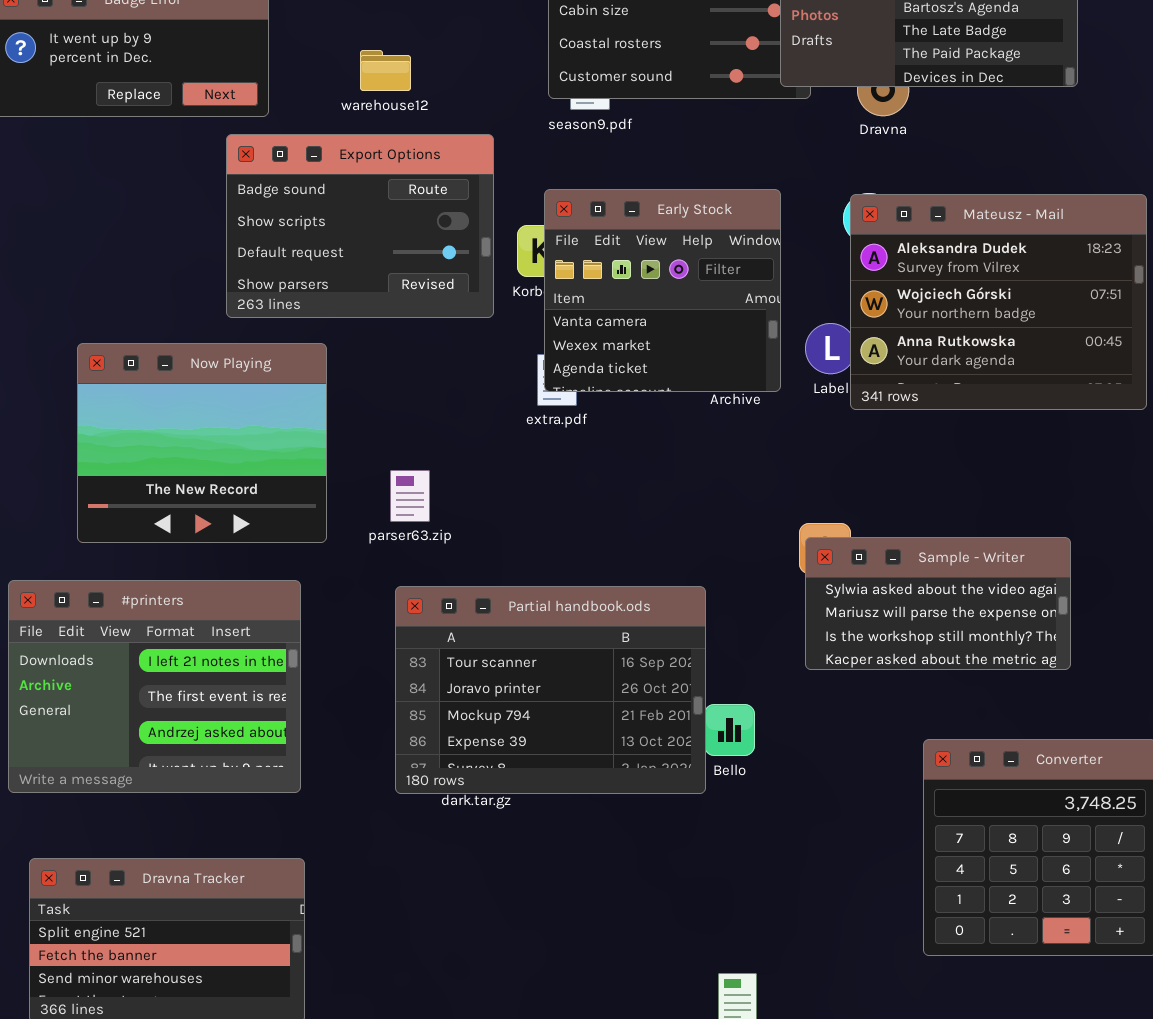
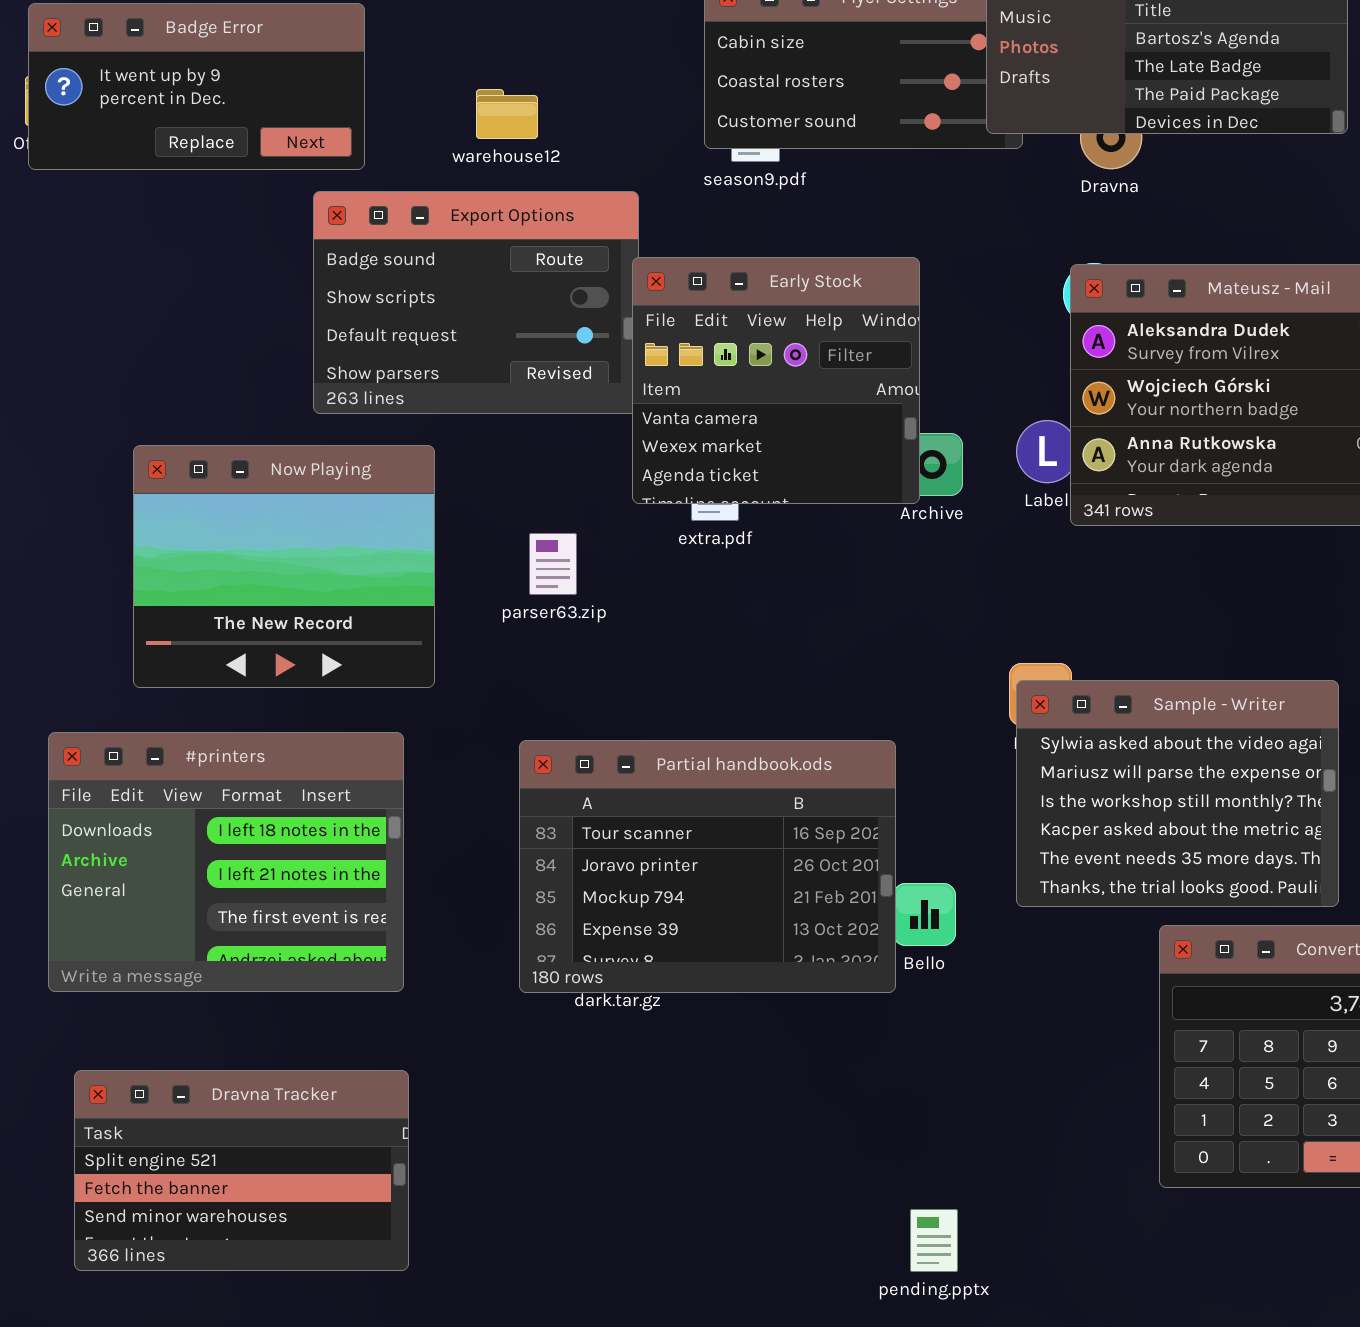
Early Stock: [544,189,781,392] -> [632,257,920,504], moved
parser63.zip: [390,470,430,522] -> [529,533,577,595], moved
Sample - Writer: [805,537,1071,670] -> [1016,680,1339,907], resized
#printers: [8,580,301,793] -> [48,732,404,992], scrolled up 1 row

